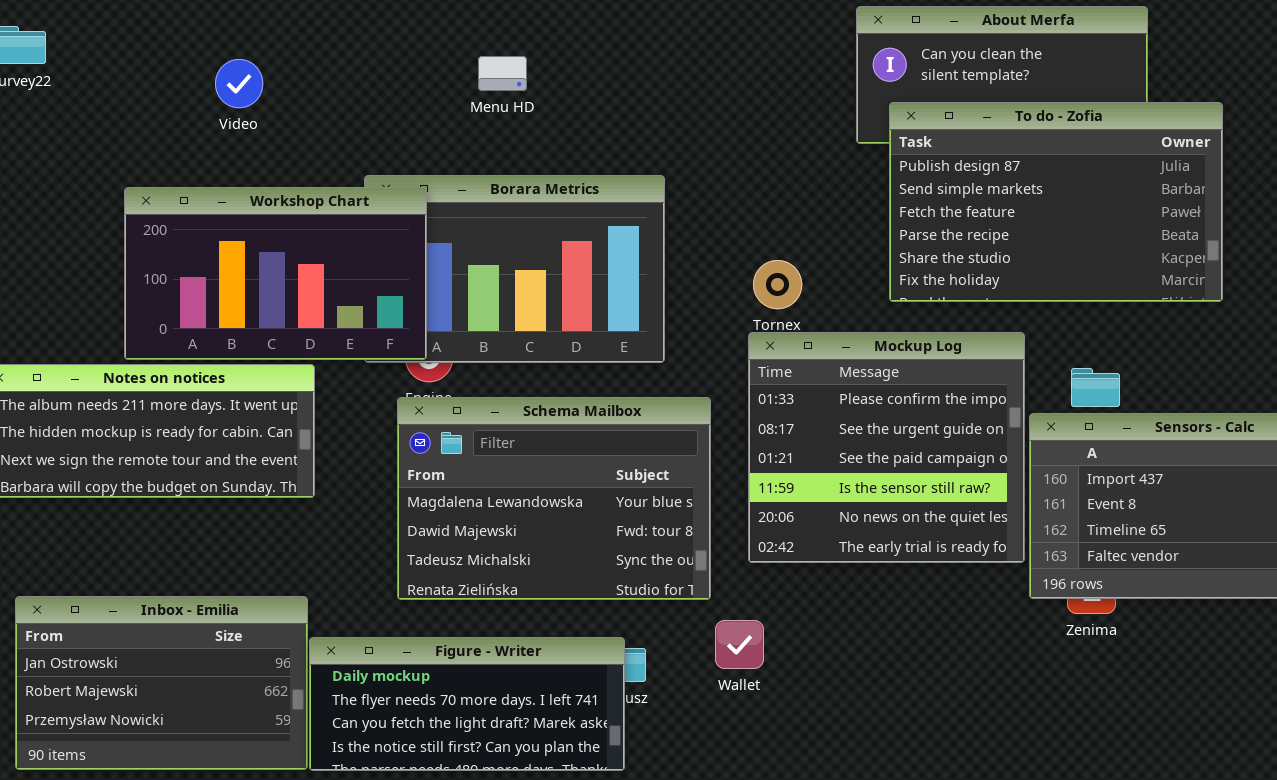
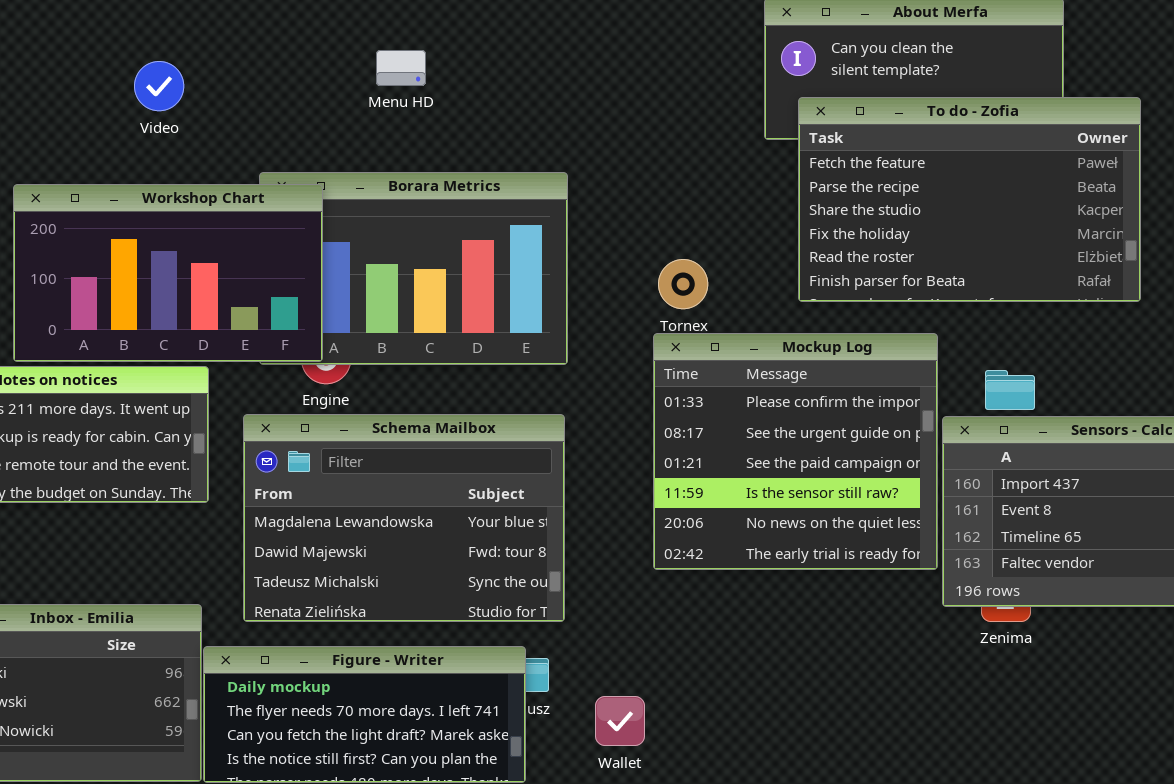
Video: [215,59,263,108] -> [134,61,184,111], moved
To do - Zofia: [889,102,1223,302] -> [798,97,1141,302], scrolled down 2 rows
Schema Mailbox: [397,397,711,600] -> [243,414,565,622], moved
Wallet: [715,620,764,669] -> [595,696,645,746], moved

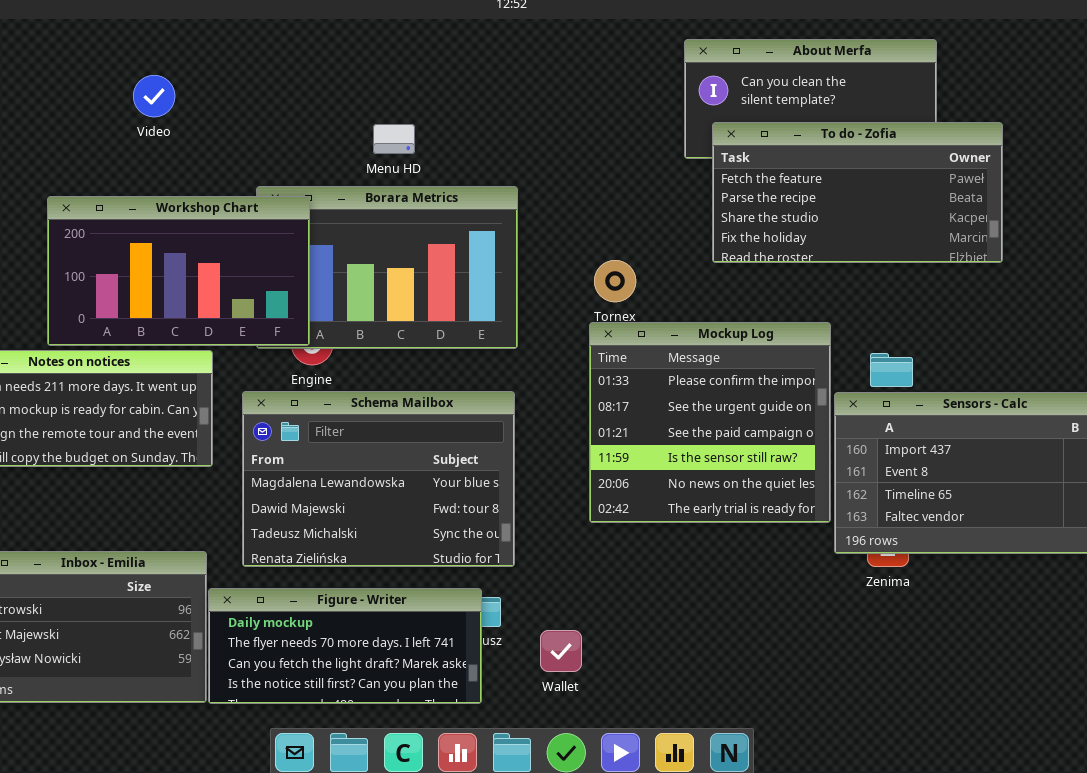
Menu HD: [376,50,426,86] -> [373,124,415,154], moved
Video: [134,61,184,111] -> [133,75,175,117], moved
To do - Zofia: [798,97,1141,302] -> [712,122,1003,263], resized

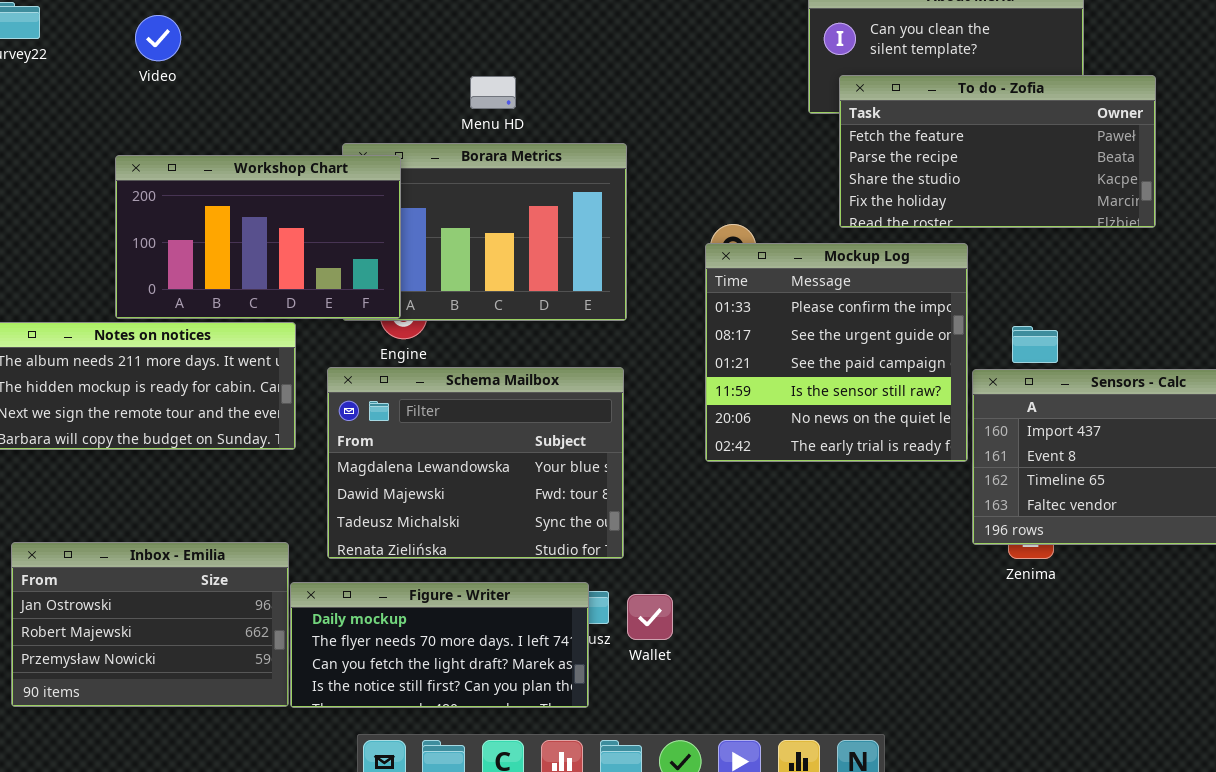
Video: [133,75,175,117] -> [135,15,181,61], moved
Mockup Log: [589,322,831,523] -> [705,243,968,462], moved
Wallet: [540,630,582,672] -> [627,594,673,640], moved

